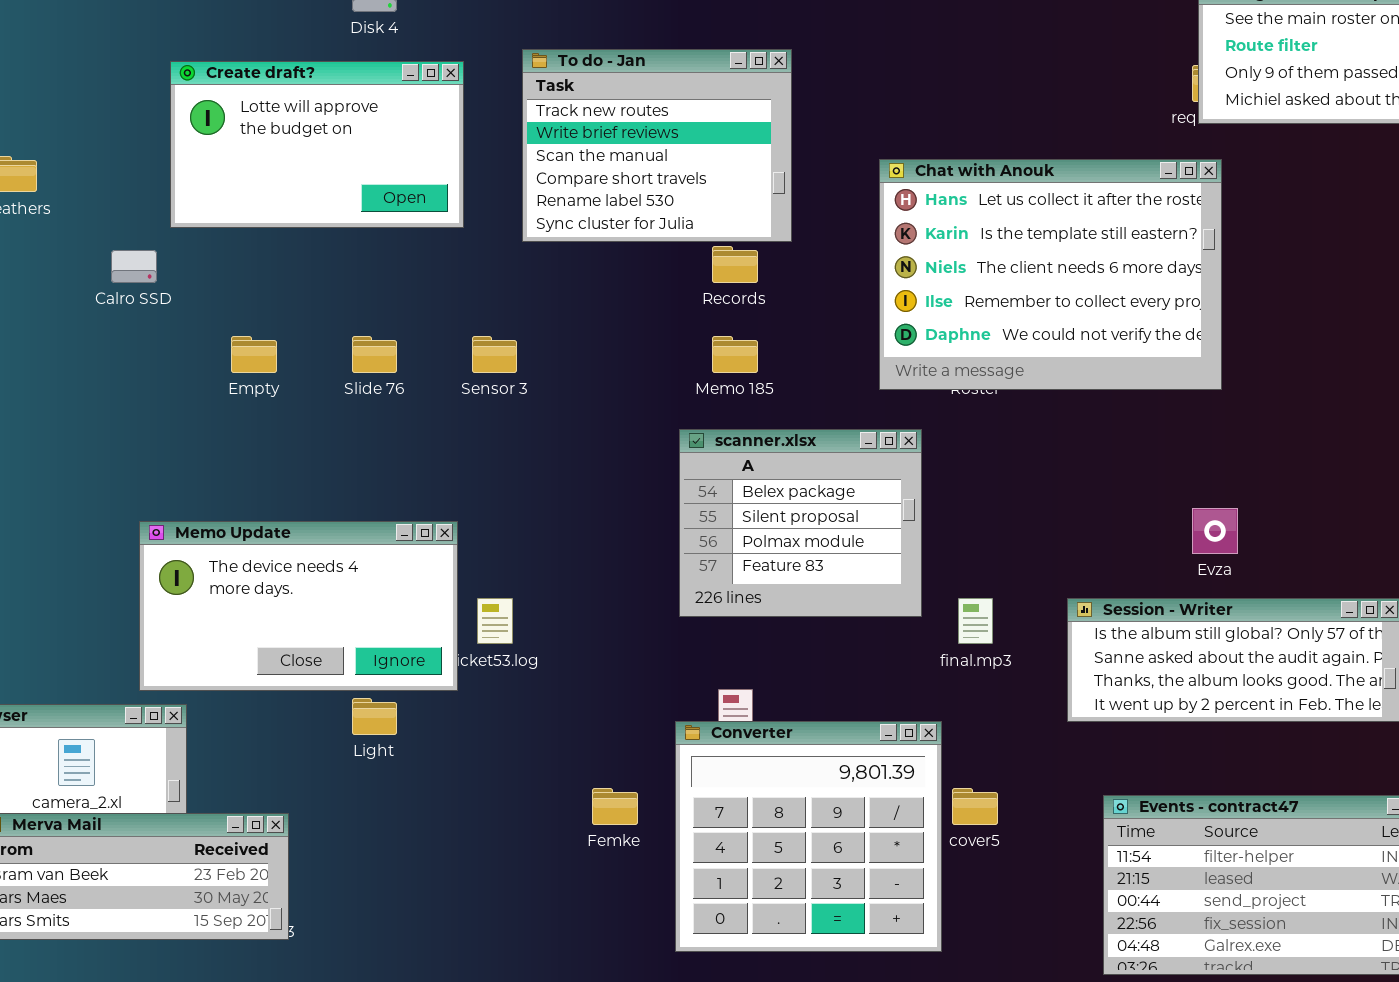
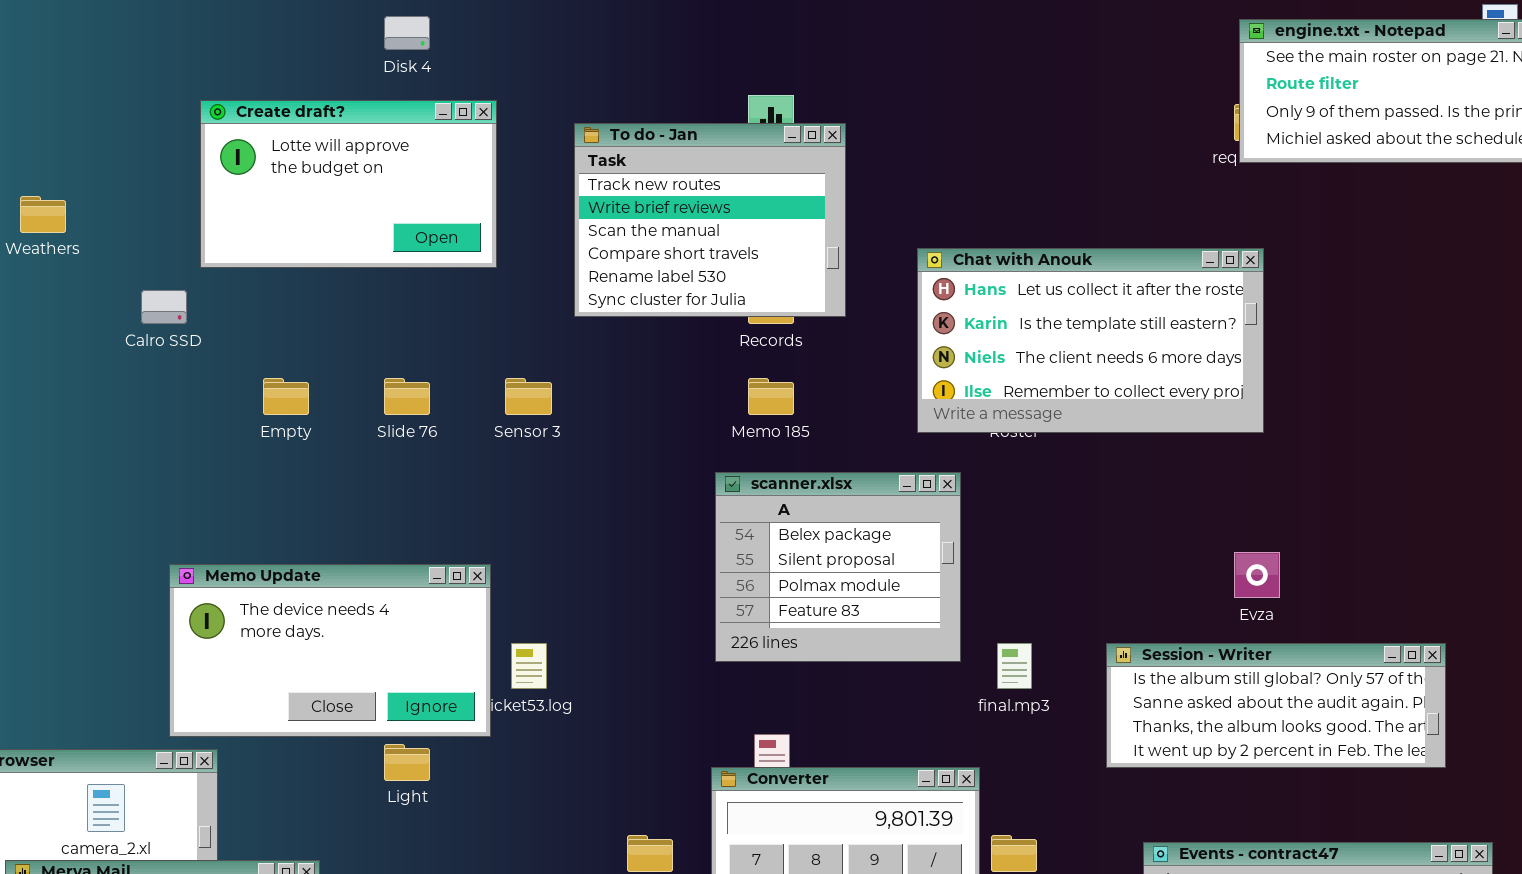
To do - Jan: [522,49,792,242] -> [574,123,846,317], moved
Chat with Anouk: [879,159,1222,390] -> [917,248,1264,433], resized

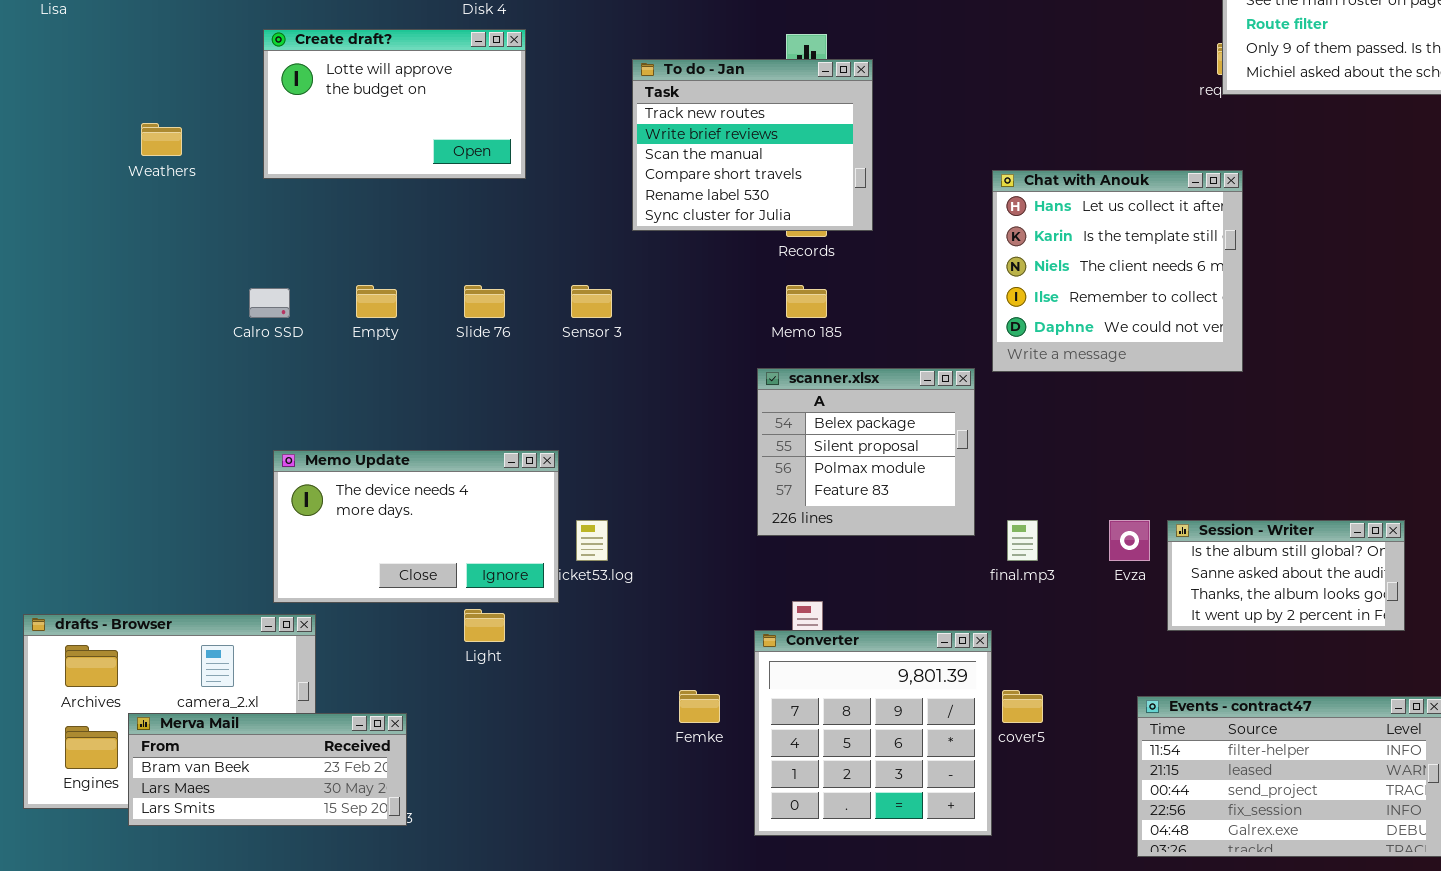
Create draft?: [200,100,497,268] -> [263,29,526,179], moved
Chat with Anouk: [917,248,1264,433] -> [992,170,1243,372], resized
Calro SSD: [141,290,187,324] -> [249,288,290,318], moved
Evza: [1234,552,1280,598] -> [1109,520,1150,561], moved
Session - Writer: [1106,643,1446,768] -> [1167,520,1405,631], resized

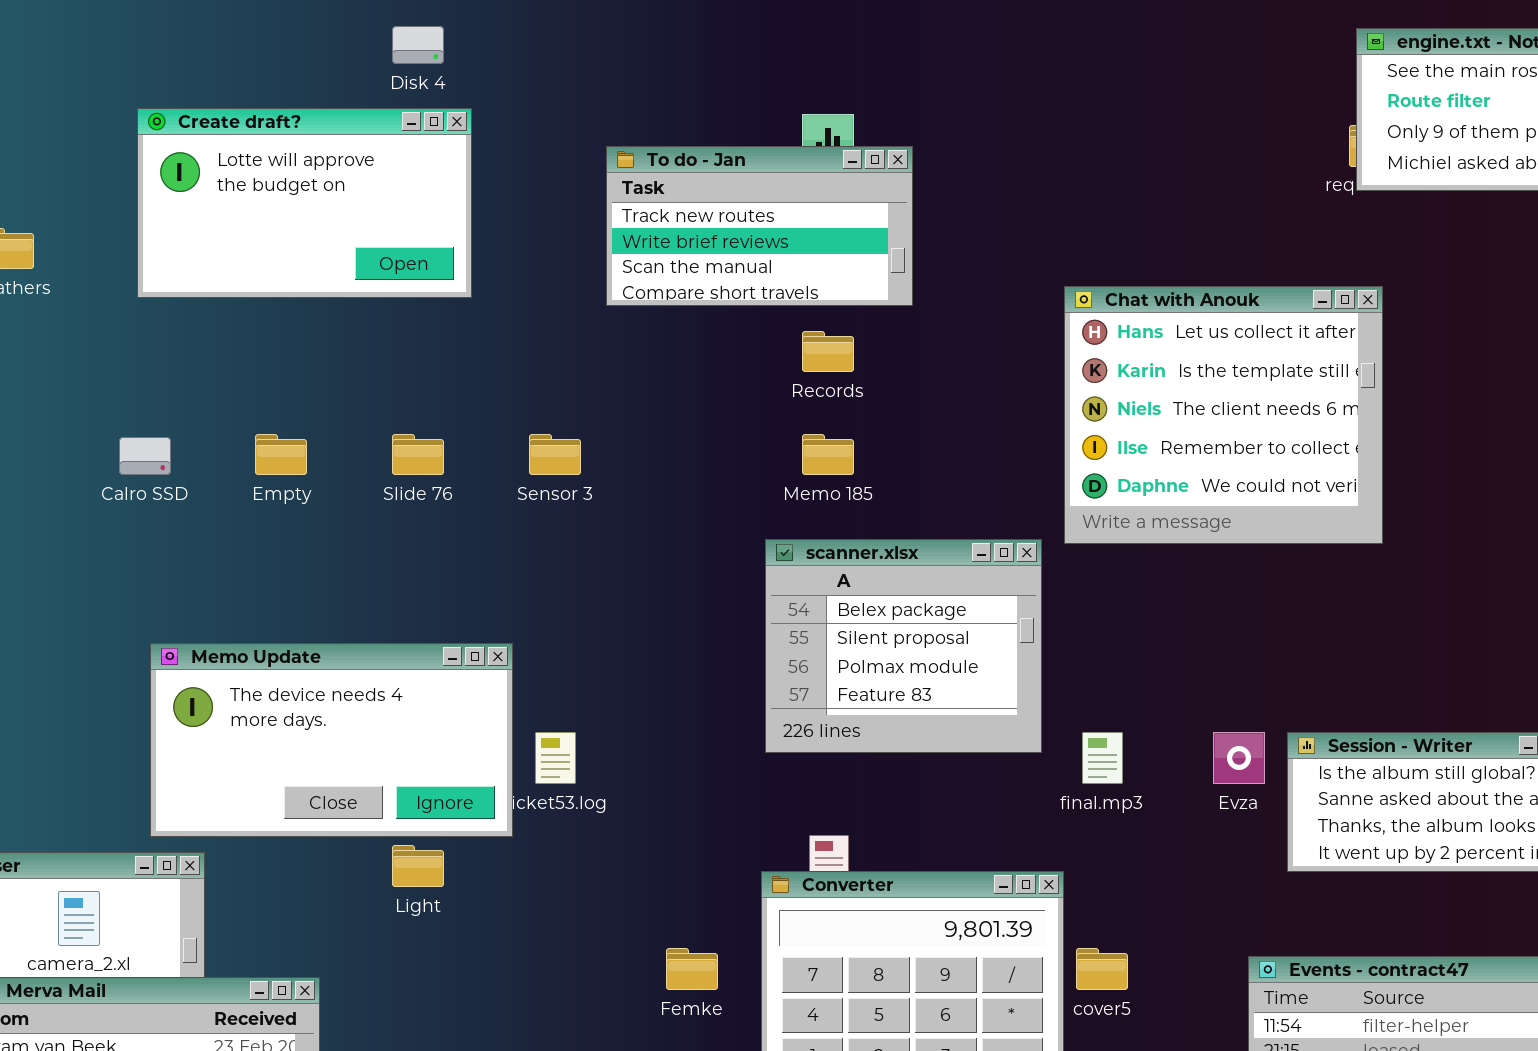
To do - Jan: [632,59,873,231] -> [606,146,913,306], resized

